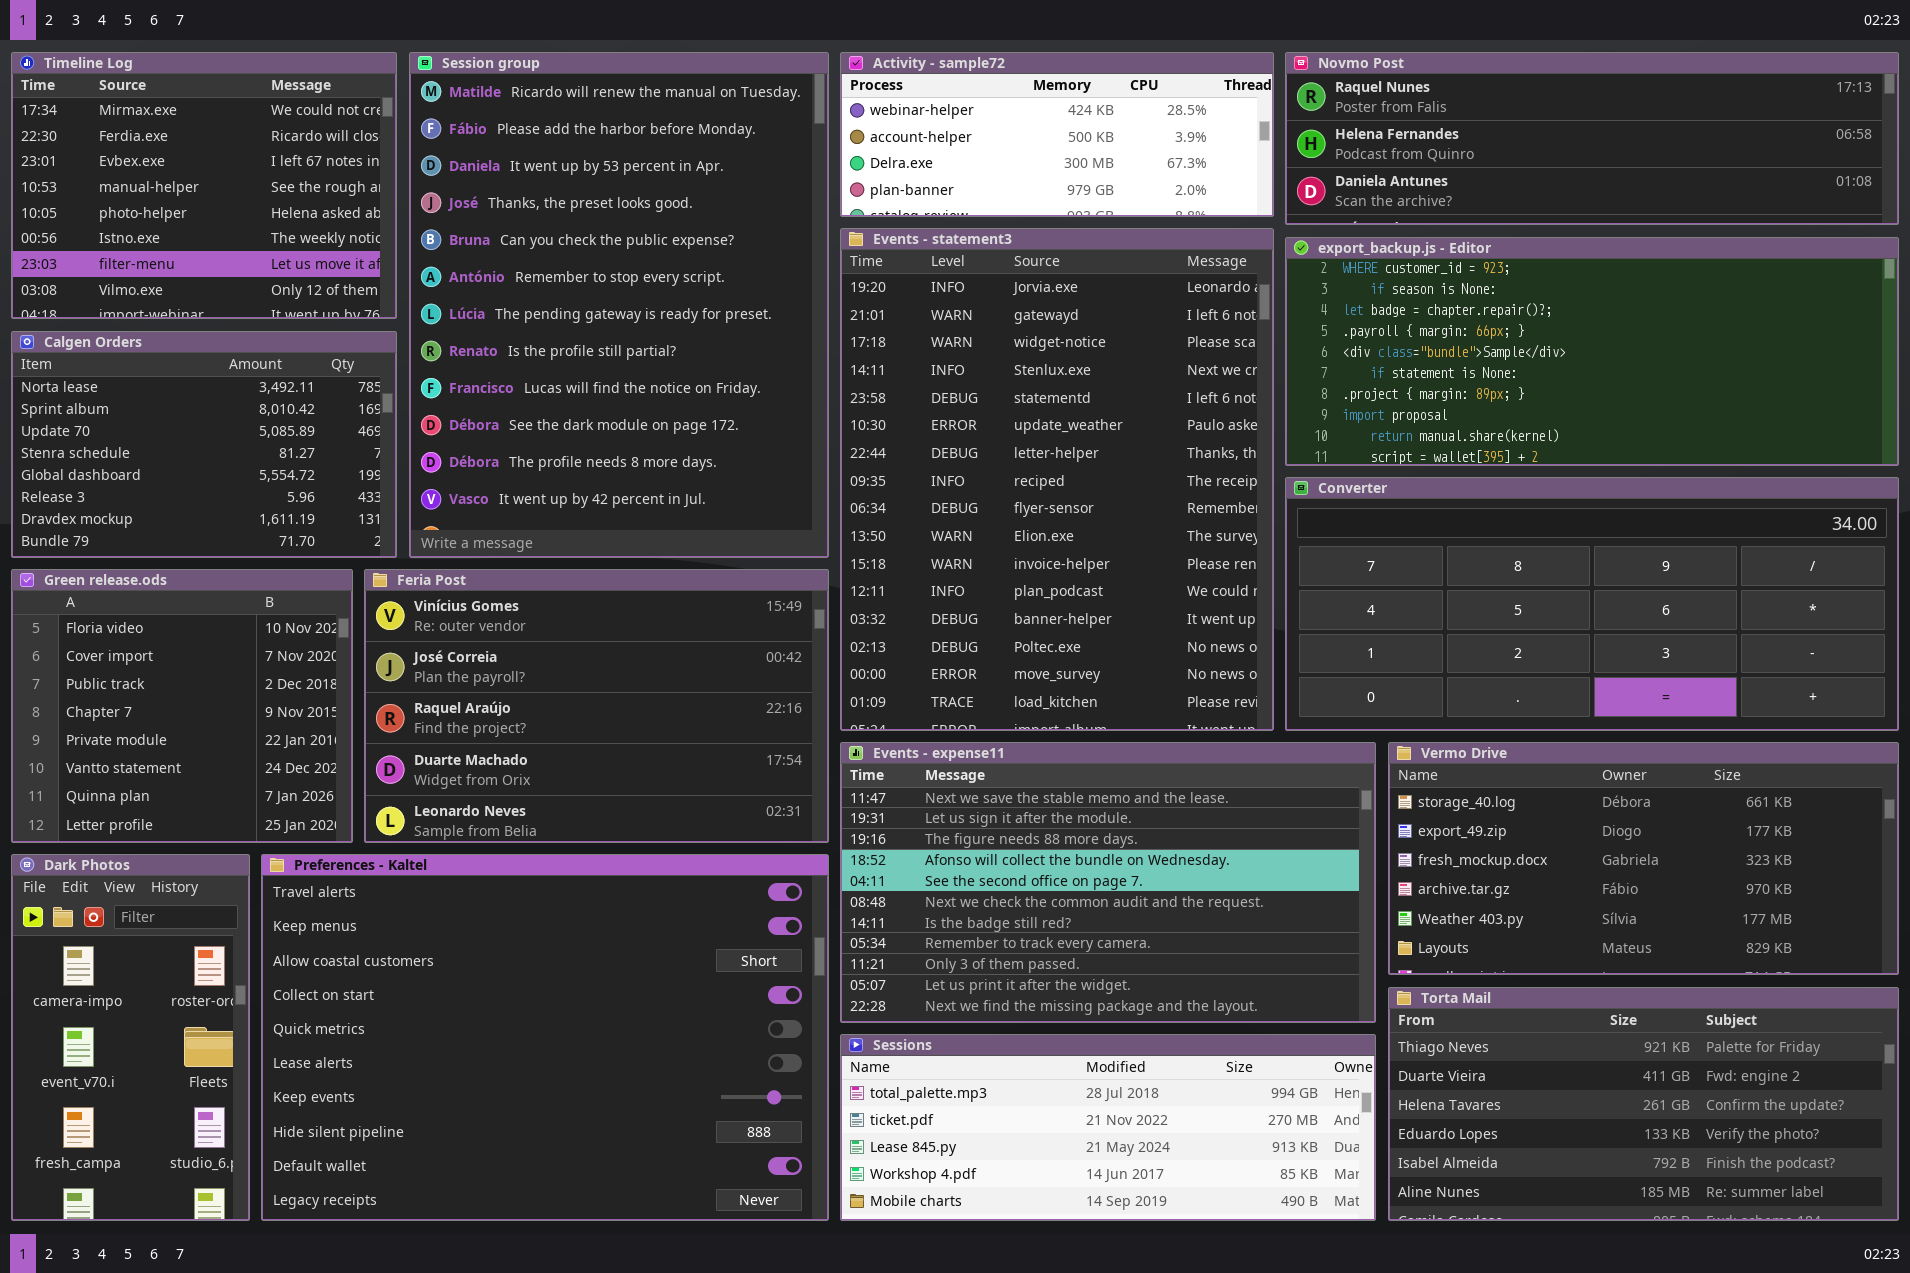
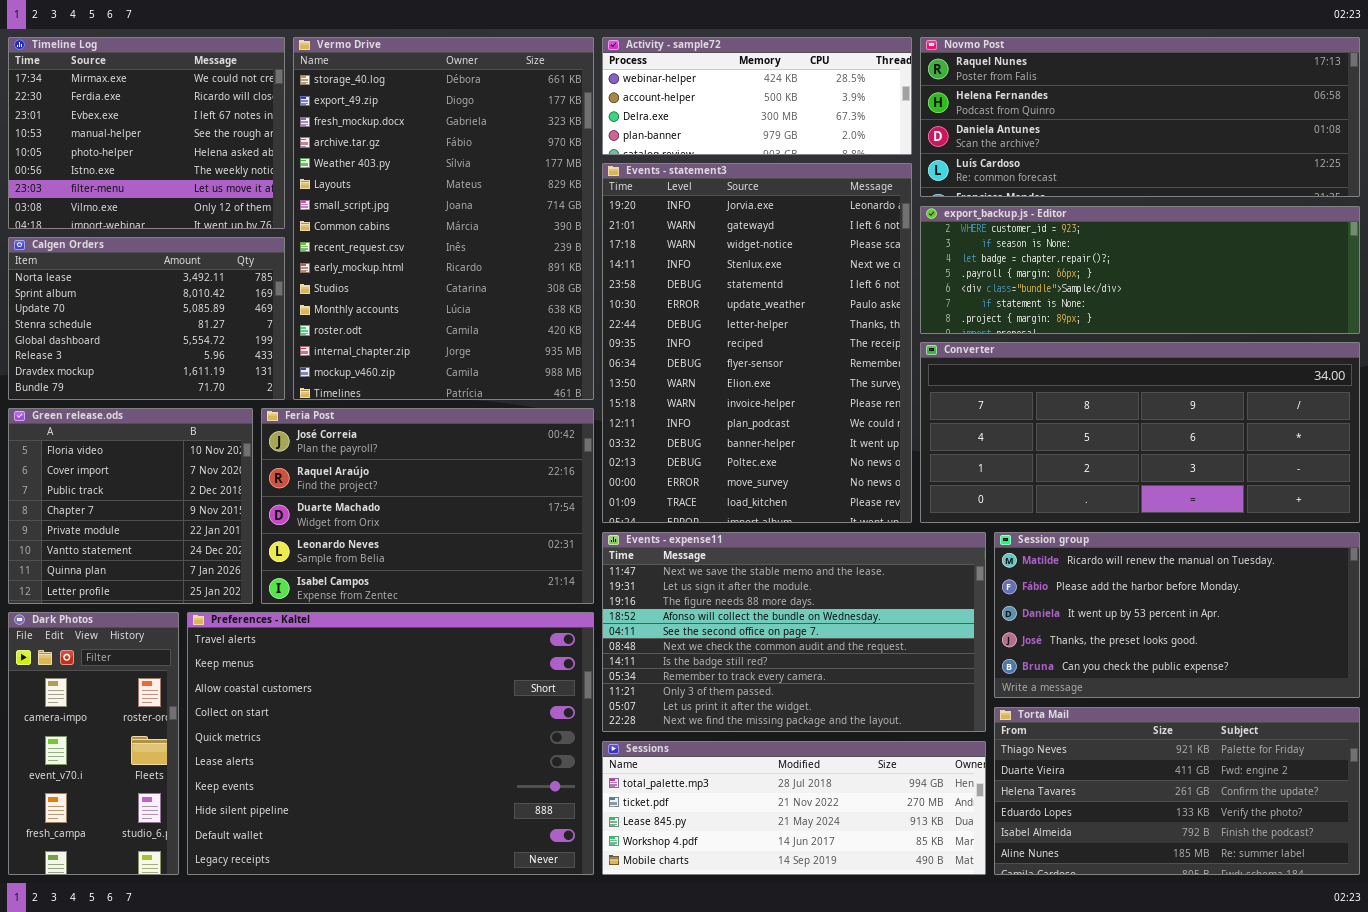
Session group: [409,52,829,558] -> [994,532,1360,698], moved, resized
Novmo Post: [1285,52,1899,225] -> [920,37,1360,197], resized
export_backup.js - Editor: [1285,237,1899,466] -> [920,206,1360,334], resized
Feria Post: [364,569,829,843] -> [261,408,594,604], scrolled down 1 row
Vermo Drive: [1388,742,1899,975] -> [293,37,594,400], moved, resized

